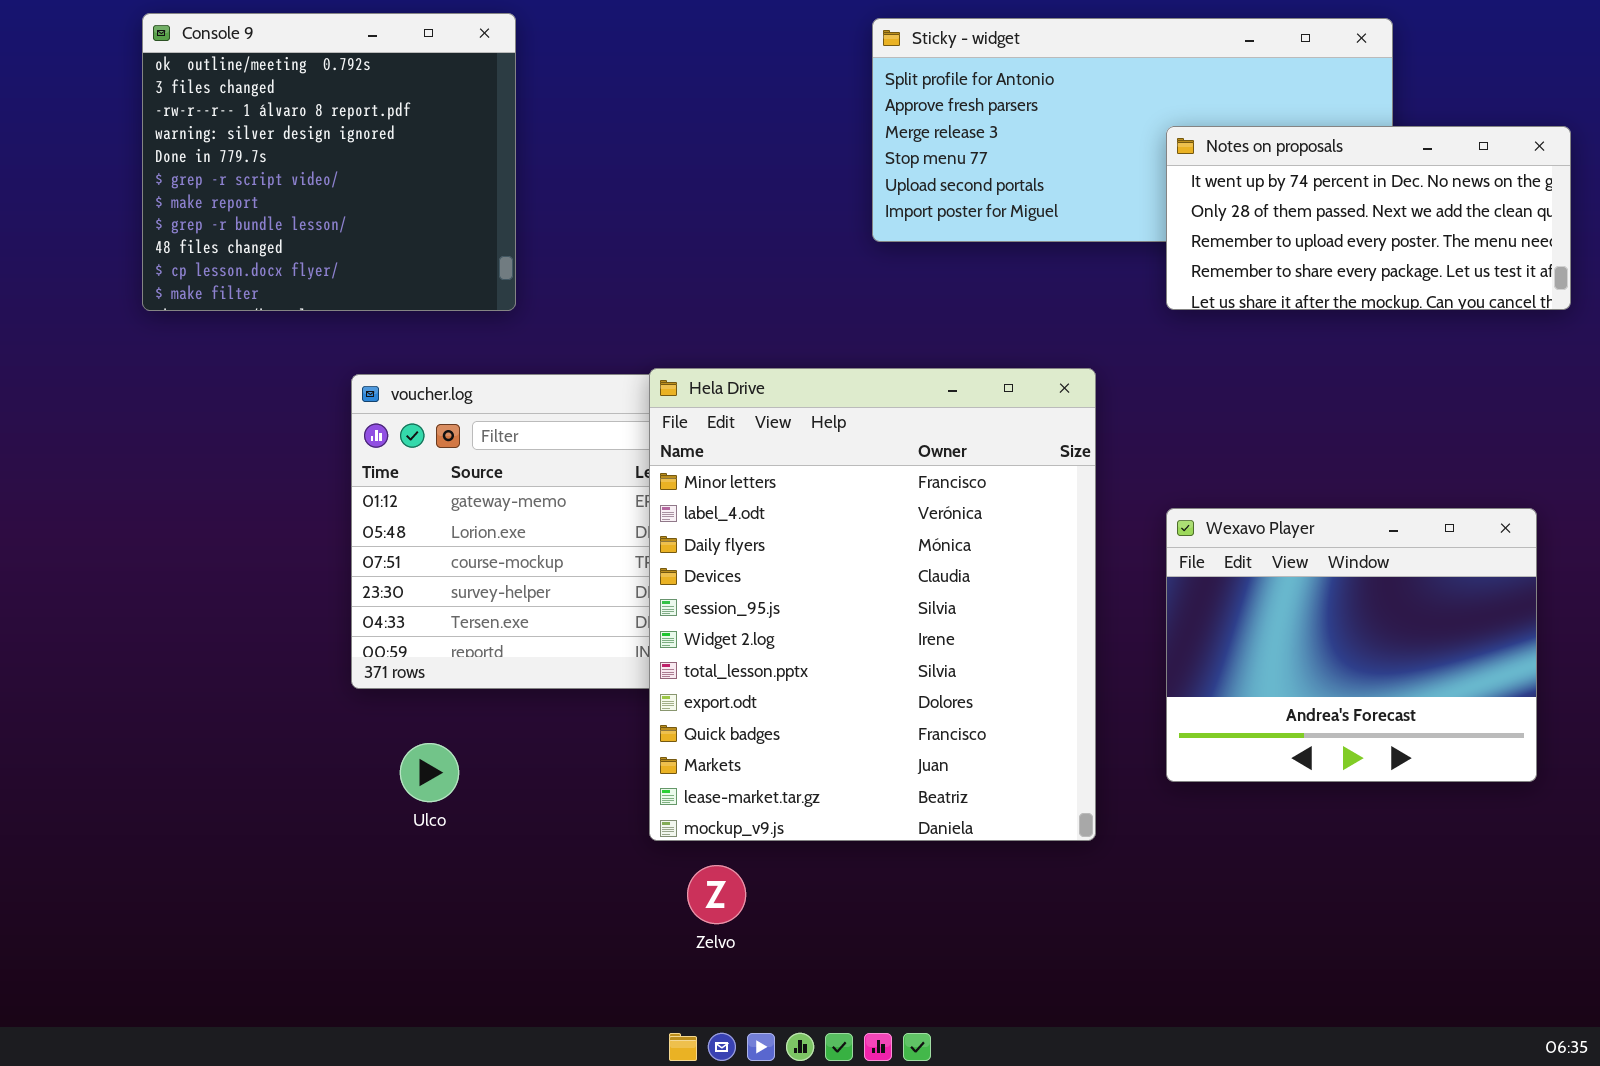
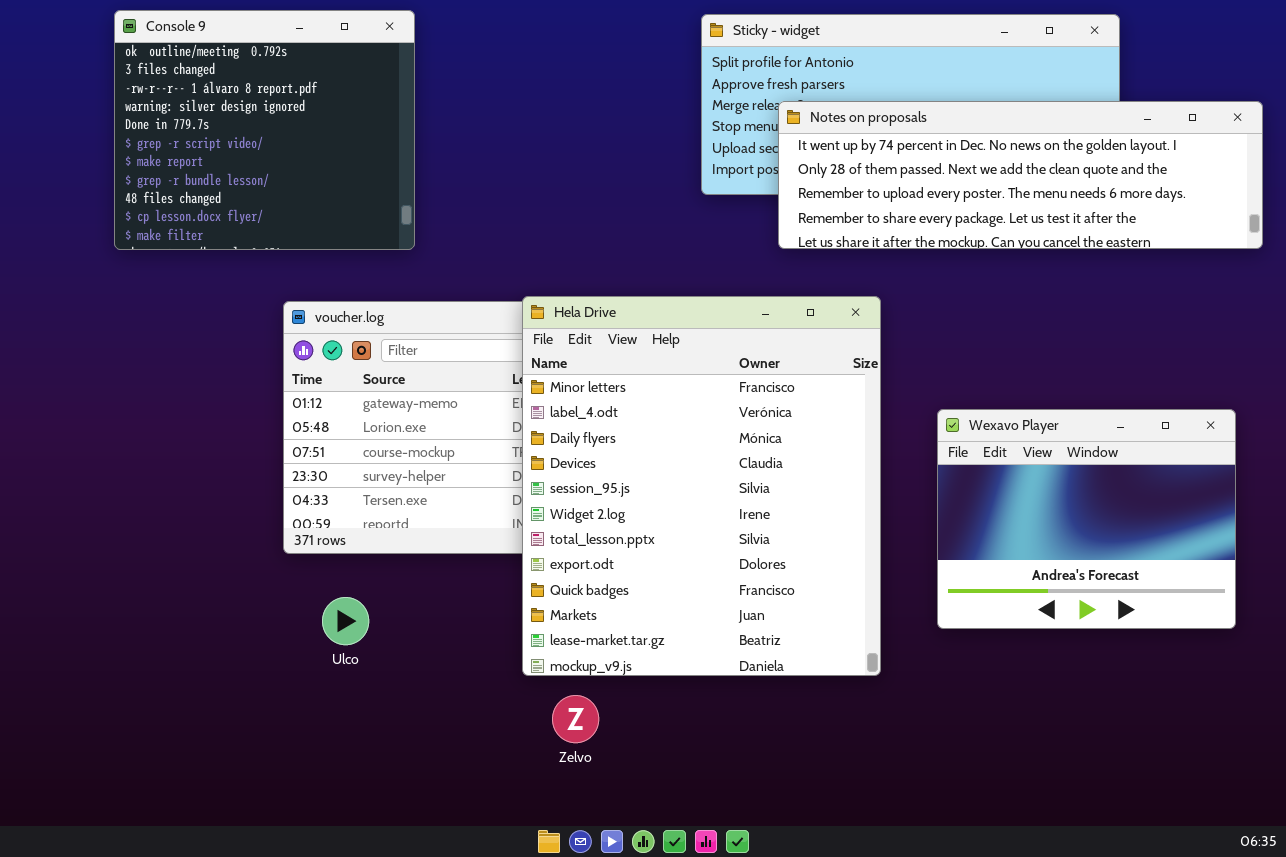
Notes on proposals: [1166,126,1571,310] -> [778,101,1263,249], resized

